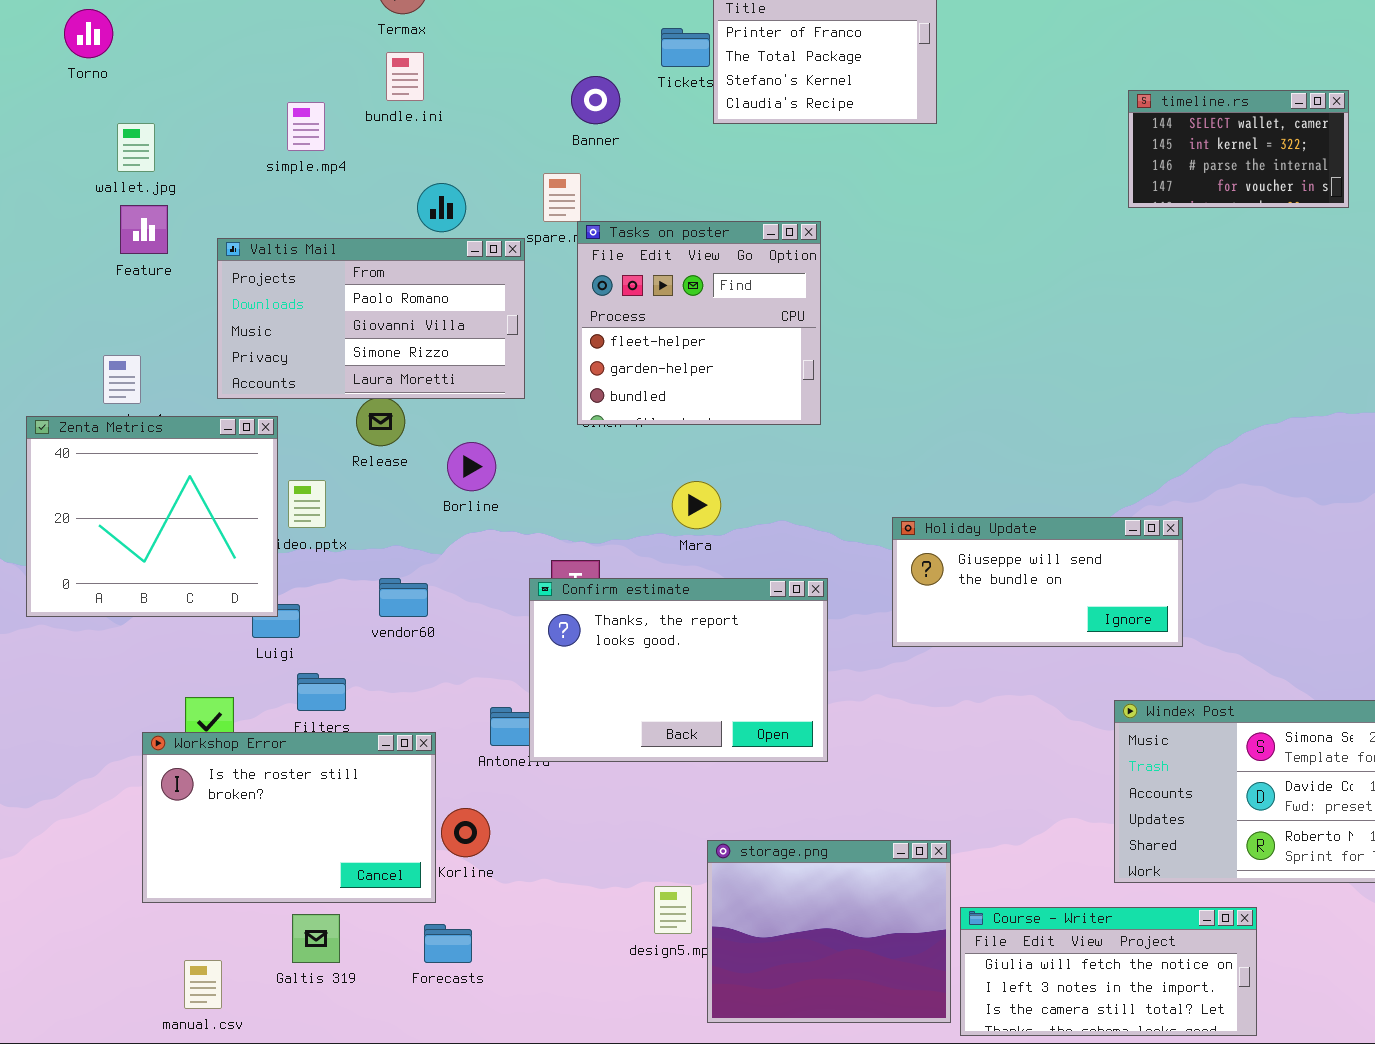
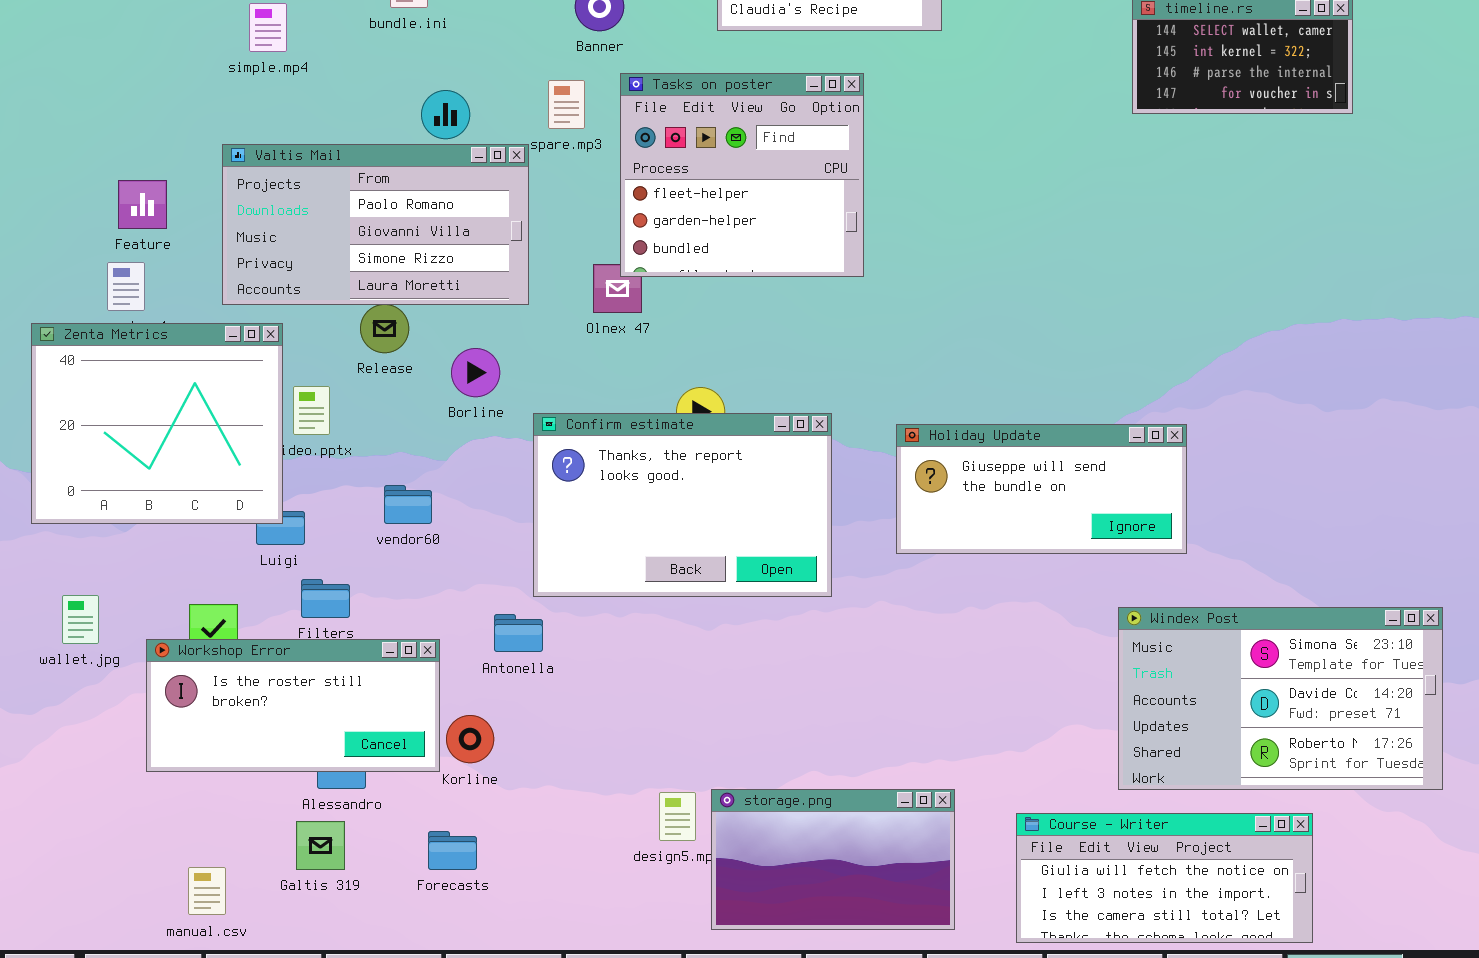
simple.mp4: [287,102,325,151] -> [249,3,287,52], moved
wallet.jpg: [117,123,155,172] -> [62,595,99,644], moved
Feature: [120,205,168,254] -> [118,180,167,229], moved
Tasks on poster: [577,221,821,425] -> [620,73,864,277], moved
Confirm estimate: [529,578,828,762] -> [533,413,832,597], moved
Workshop Error: [142,732,436,903] -> [146,639,440,772], resized
storage.png: [707,840,951,1023] -> [711,789,955,930], resized
Course - Writer: [960,907,1257,1036] -> [1016,813,1313,943], moved

